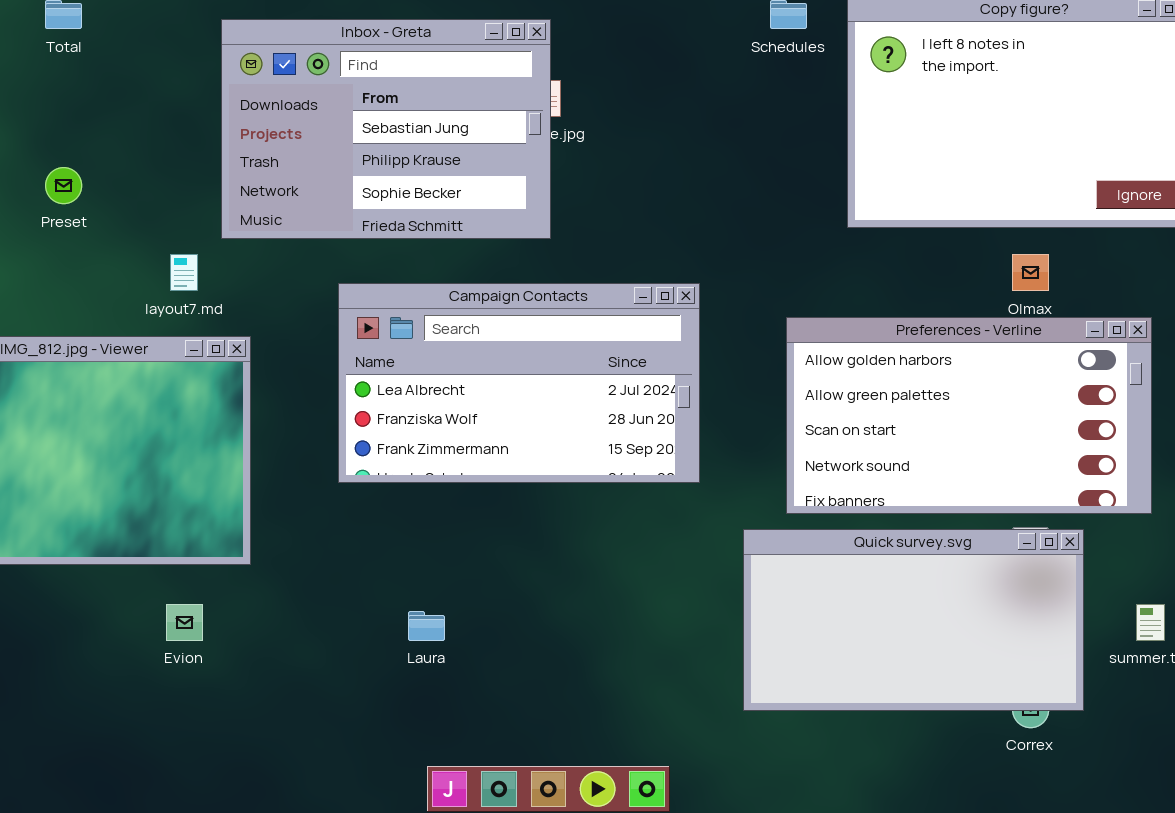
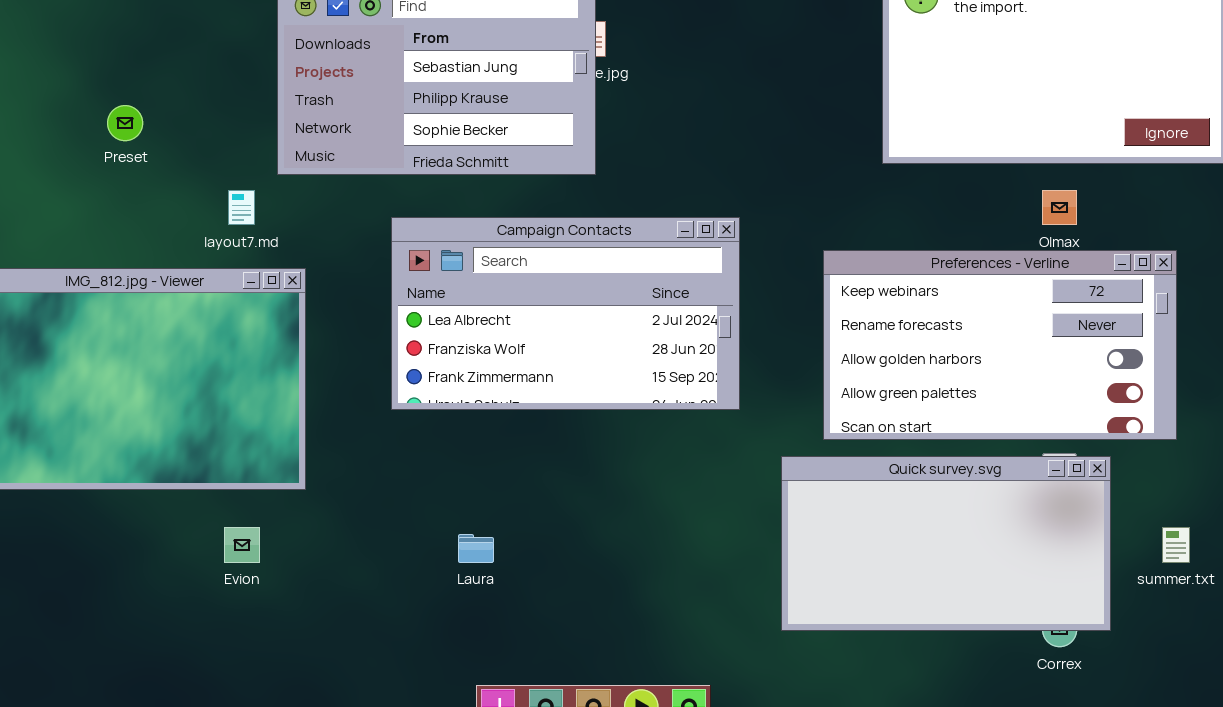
Preferences - Verline: [786,317,1152,514] -> [823,250,1177,440], scrolled up 2 rows

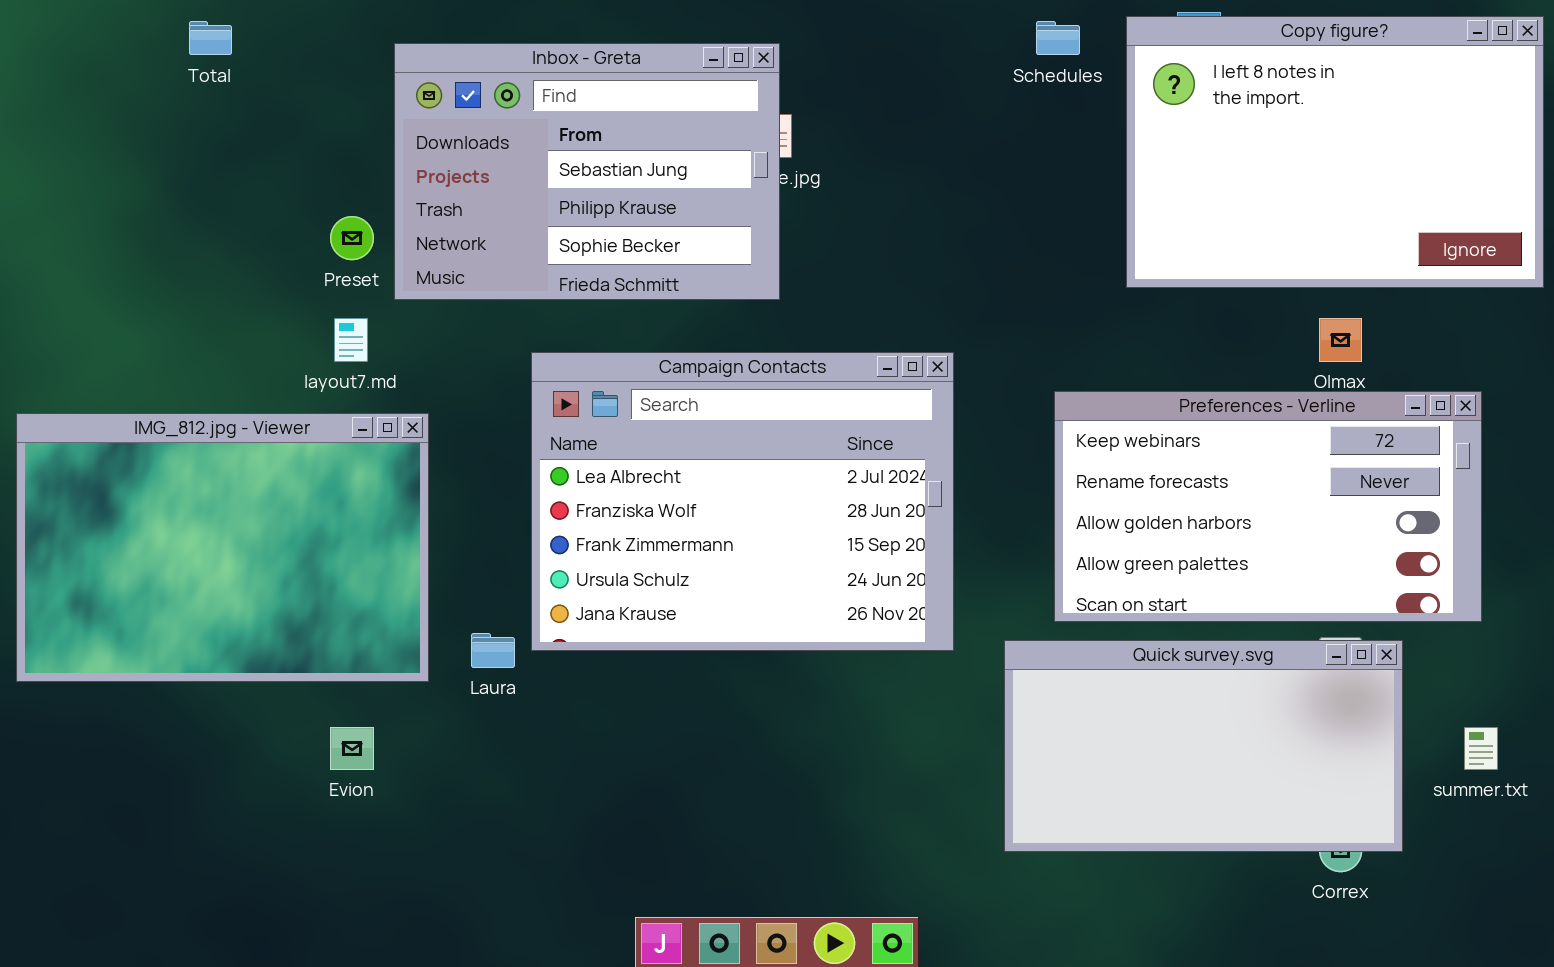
Preset: [107,105,143,141] -> [330,216,374,260], moved
Campaign Contacts: [391,217,740,410] -> [531,352,954,651], resized
Laura: [458,534,494,563] -> [471,633,515,668], moved

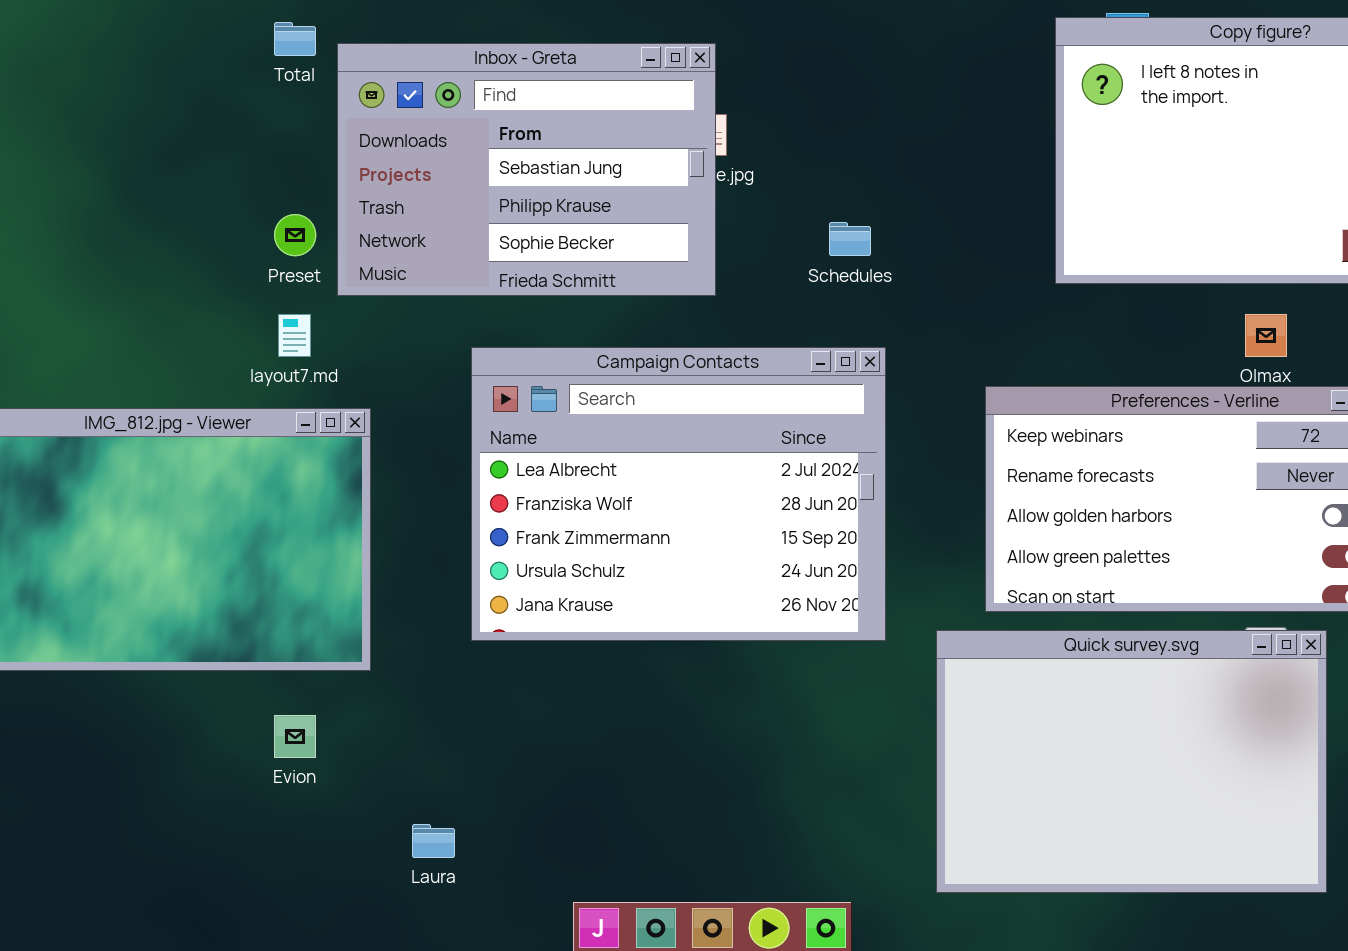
Total: [189,21,232,55] -> [274,22,316,56], moved
Schedules: [1036,21,1080,55] -> [829,222,871,256], moved
Laura: [471,633,515,668] -> [412,824,455,858], moved
Quick survey.svg: [1004,640,1403,852] -> [936,630,1327,893], resized

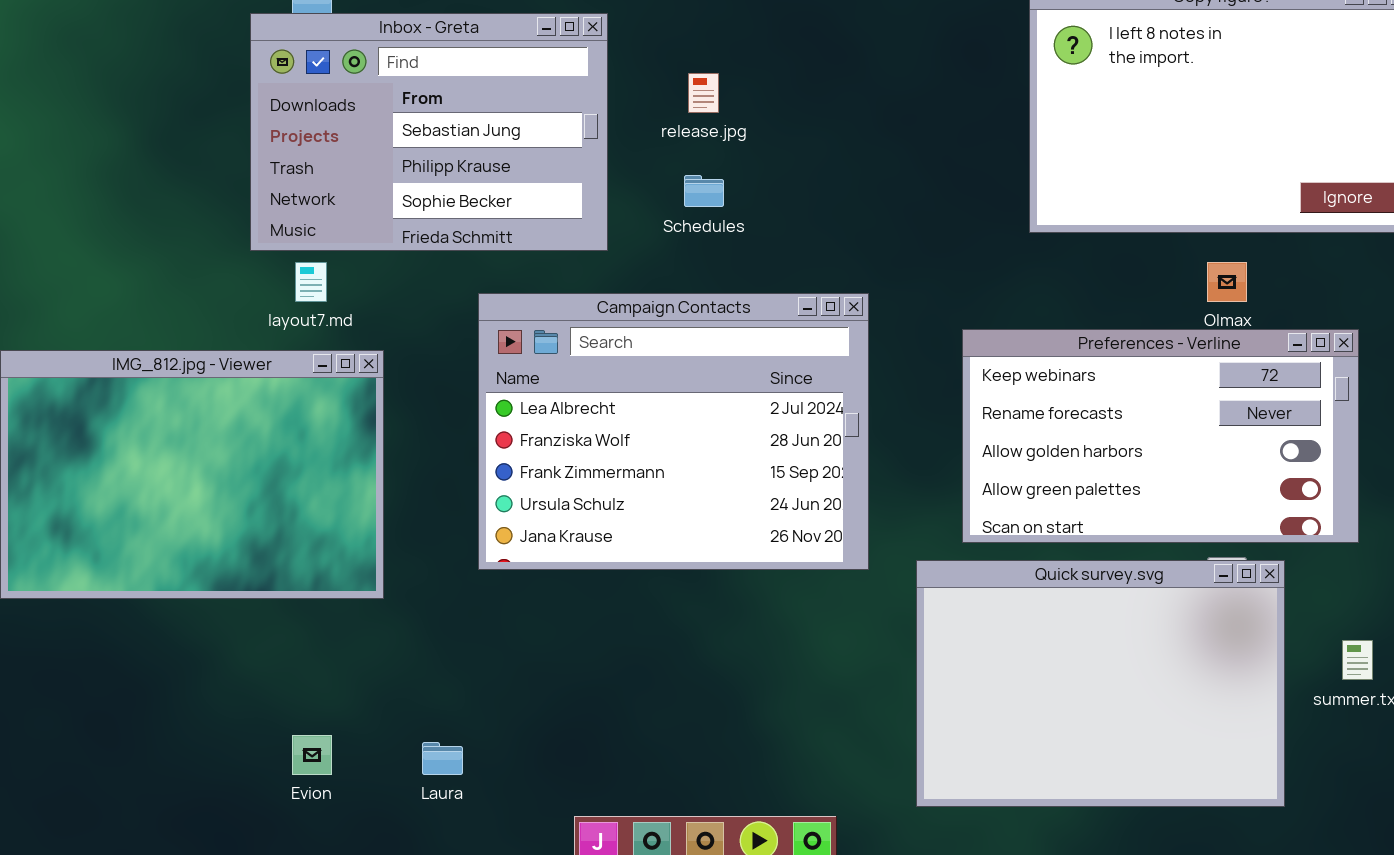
Inbox - Greta: [337,43,716,296] -> [250,13,608,251], moved
Schedules: [829,222,871,256] -> [684,175,724,207], moved
Evion: [274,715,316,758] -> [292,735,332,775], moved

